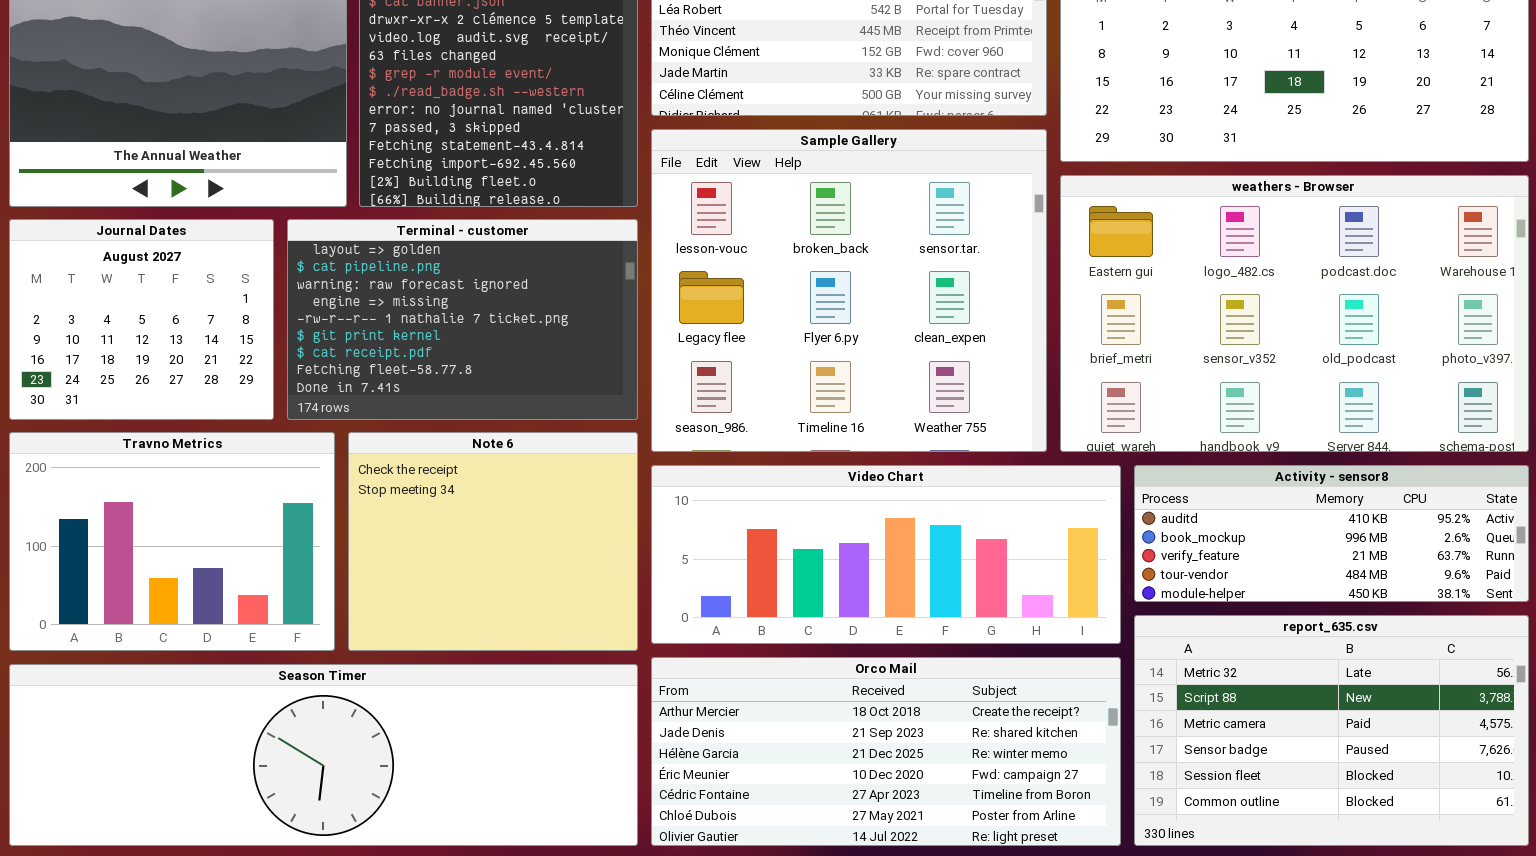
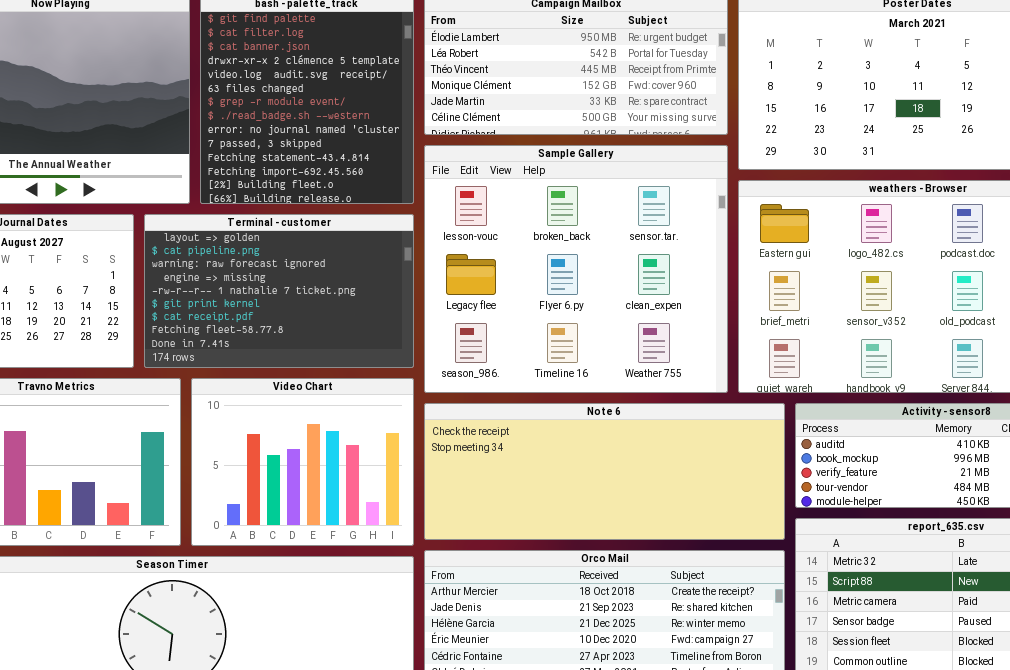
Note 6: [348,432,638,651] -> [424,403,785,540], moved, resized
Video Chart: [651,465,1121,644] -> [191,378,414,546], moved, resized

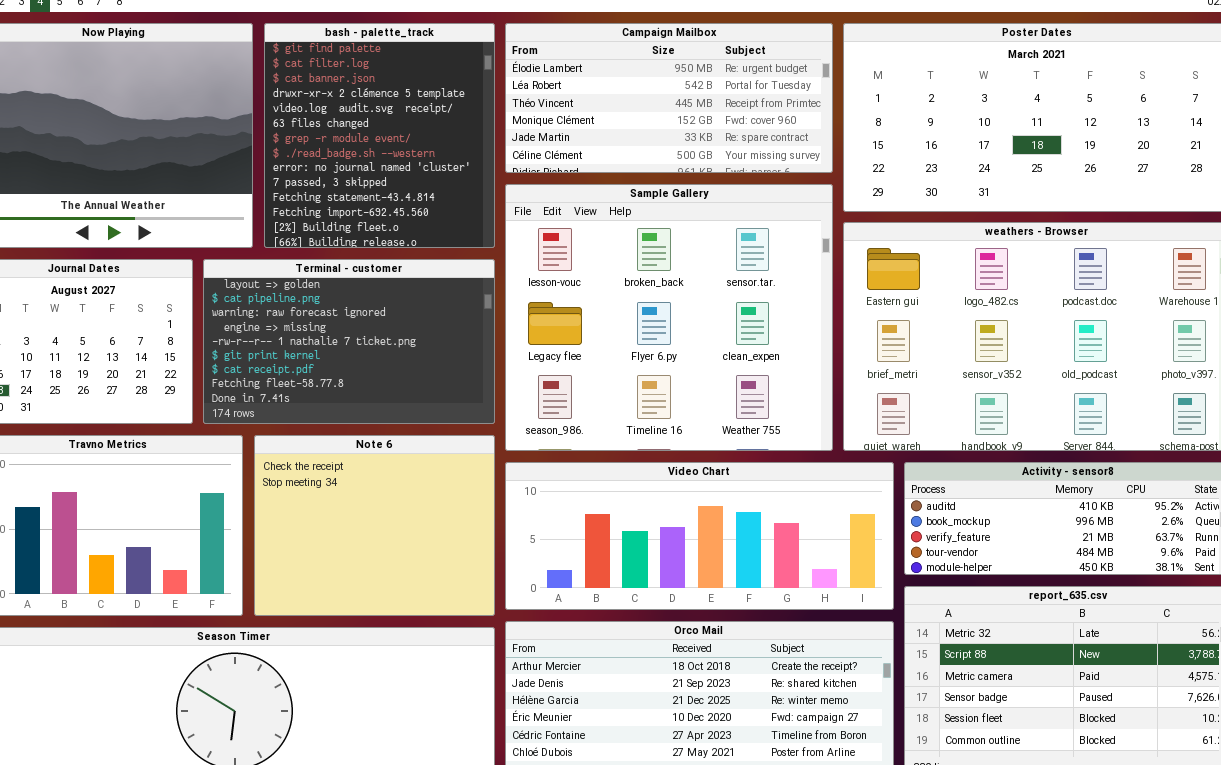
Video Chart: [191,378,414,546] -> [505,462,894,610], moved, resized
Note 6: [424,403,785,540] -> [254,435,495,616], moved, resized

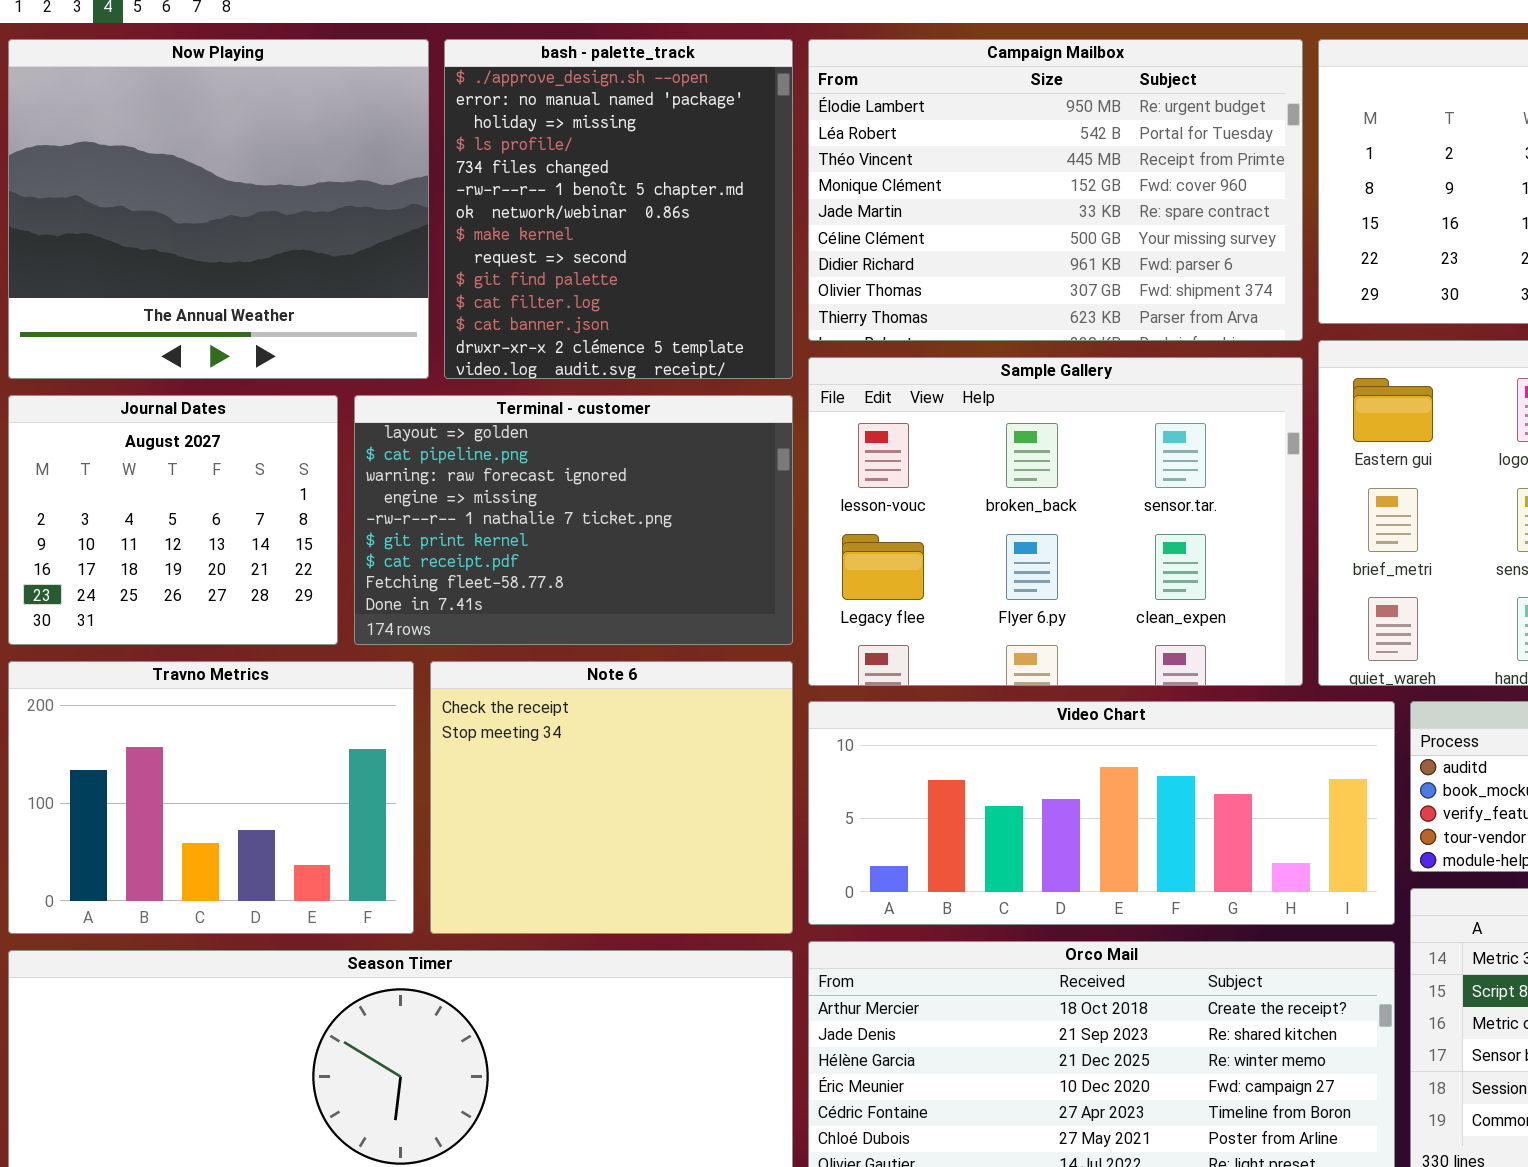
bash - palette_track: [264,23,495,248] -> [444,39,793,379], scrolled up 9 rows
Campaign Mailbox: [505,23,833,173] -> [808,39,1303,341], resized
Sample Gallery: [505,184,833,451] -> [808,357,1303,686], resized

